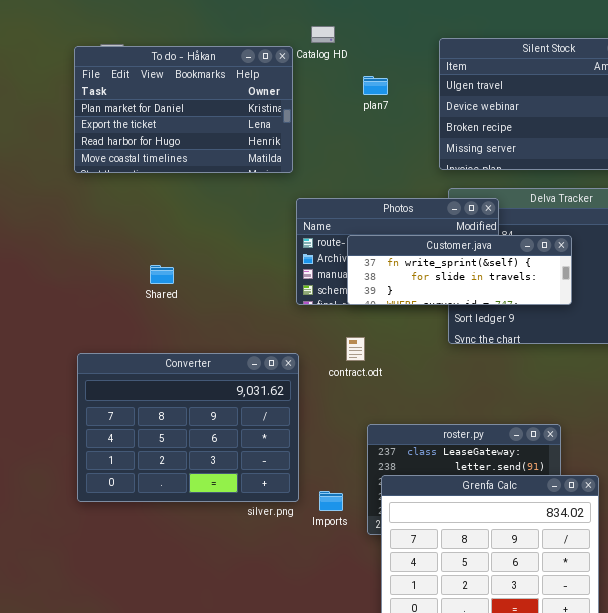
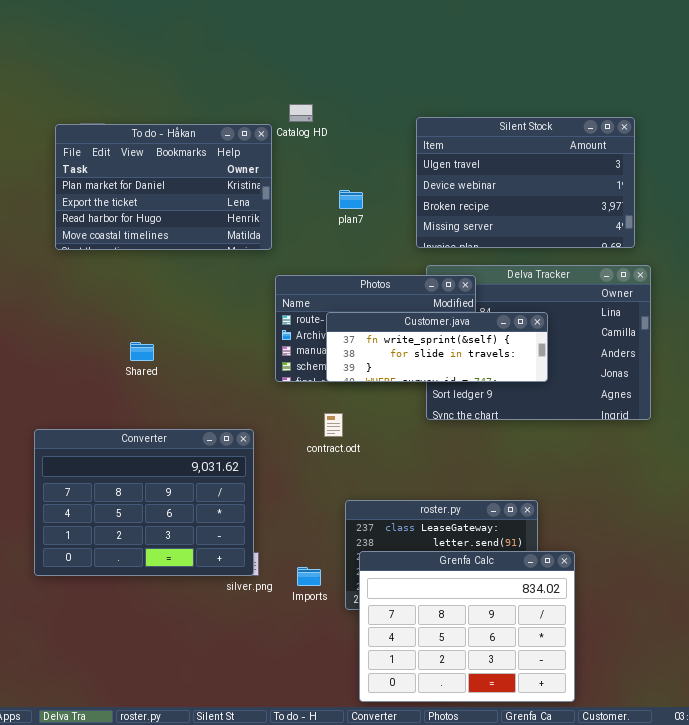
plan7: [363,76,388,95] -> [339,190,363,209], moved
Converter: [77,353,299,502] -> [34,429,254,576], moved

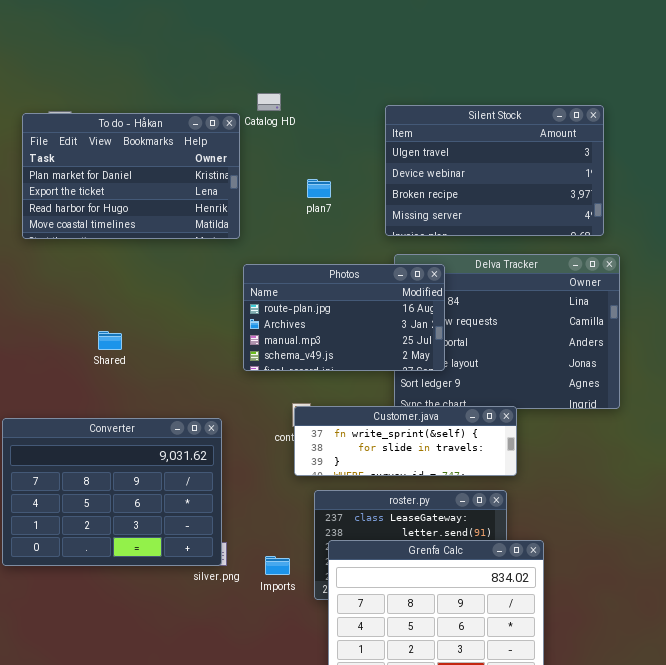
Customer.java: [326,312,548,382] -> [294,406,517,476], moved

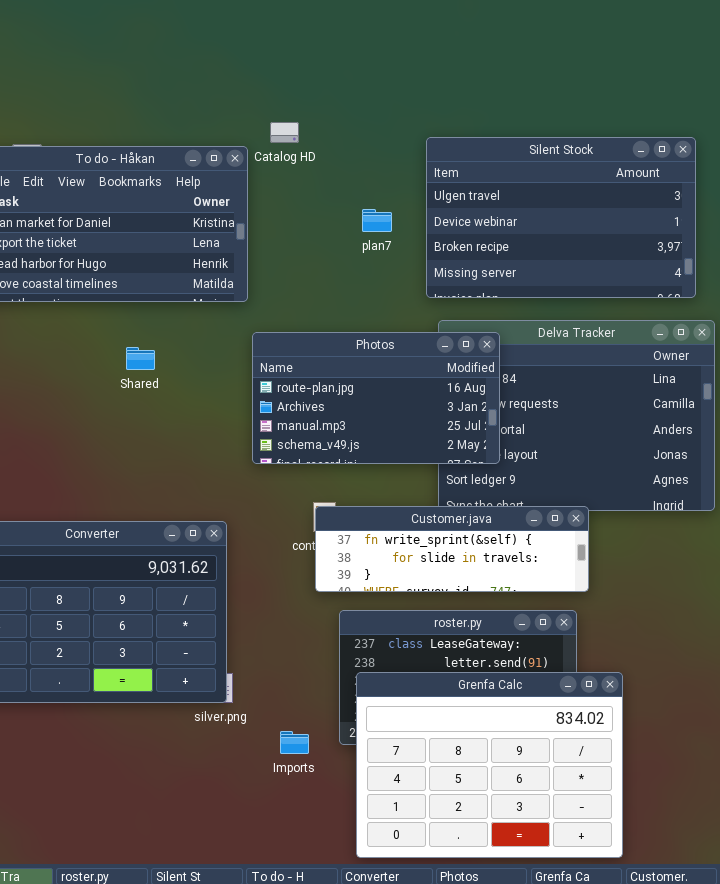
plan7: [307,179,331,198] -> [362,209,392,232], moved
Shared: [98,331,122,350] -> [126,347,155,370], moved
Imports: [265,556,290,575] -> [280,731,309,754], moved

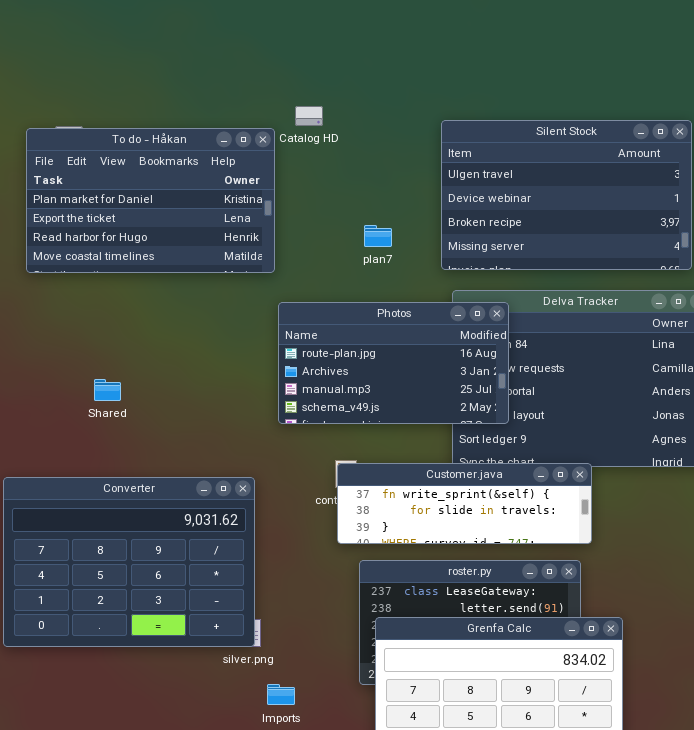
plan7: [362,209,392,232] -> [364,225,392,247], moved
Shared: [126,347,155,370] -> [94,379,121,401], moved
Imports: [280,731,309,754] -> [267,684,295,705], moved

